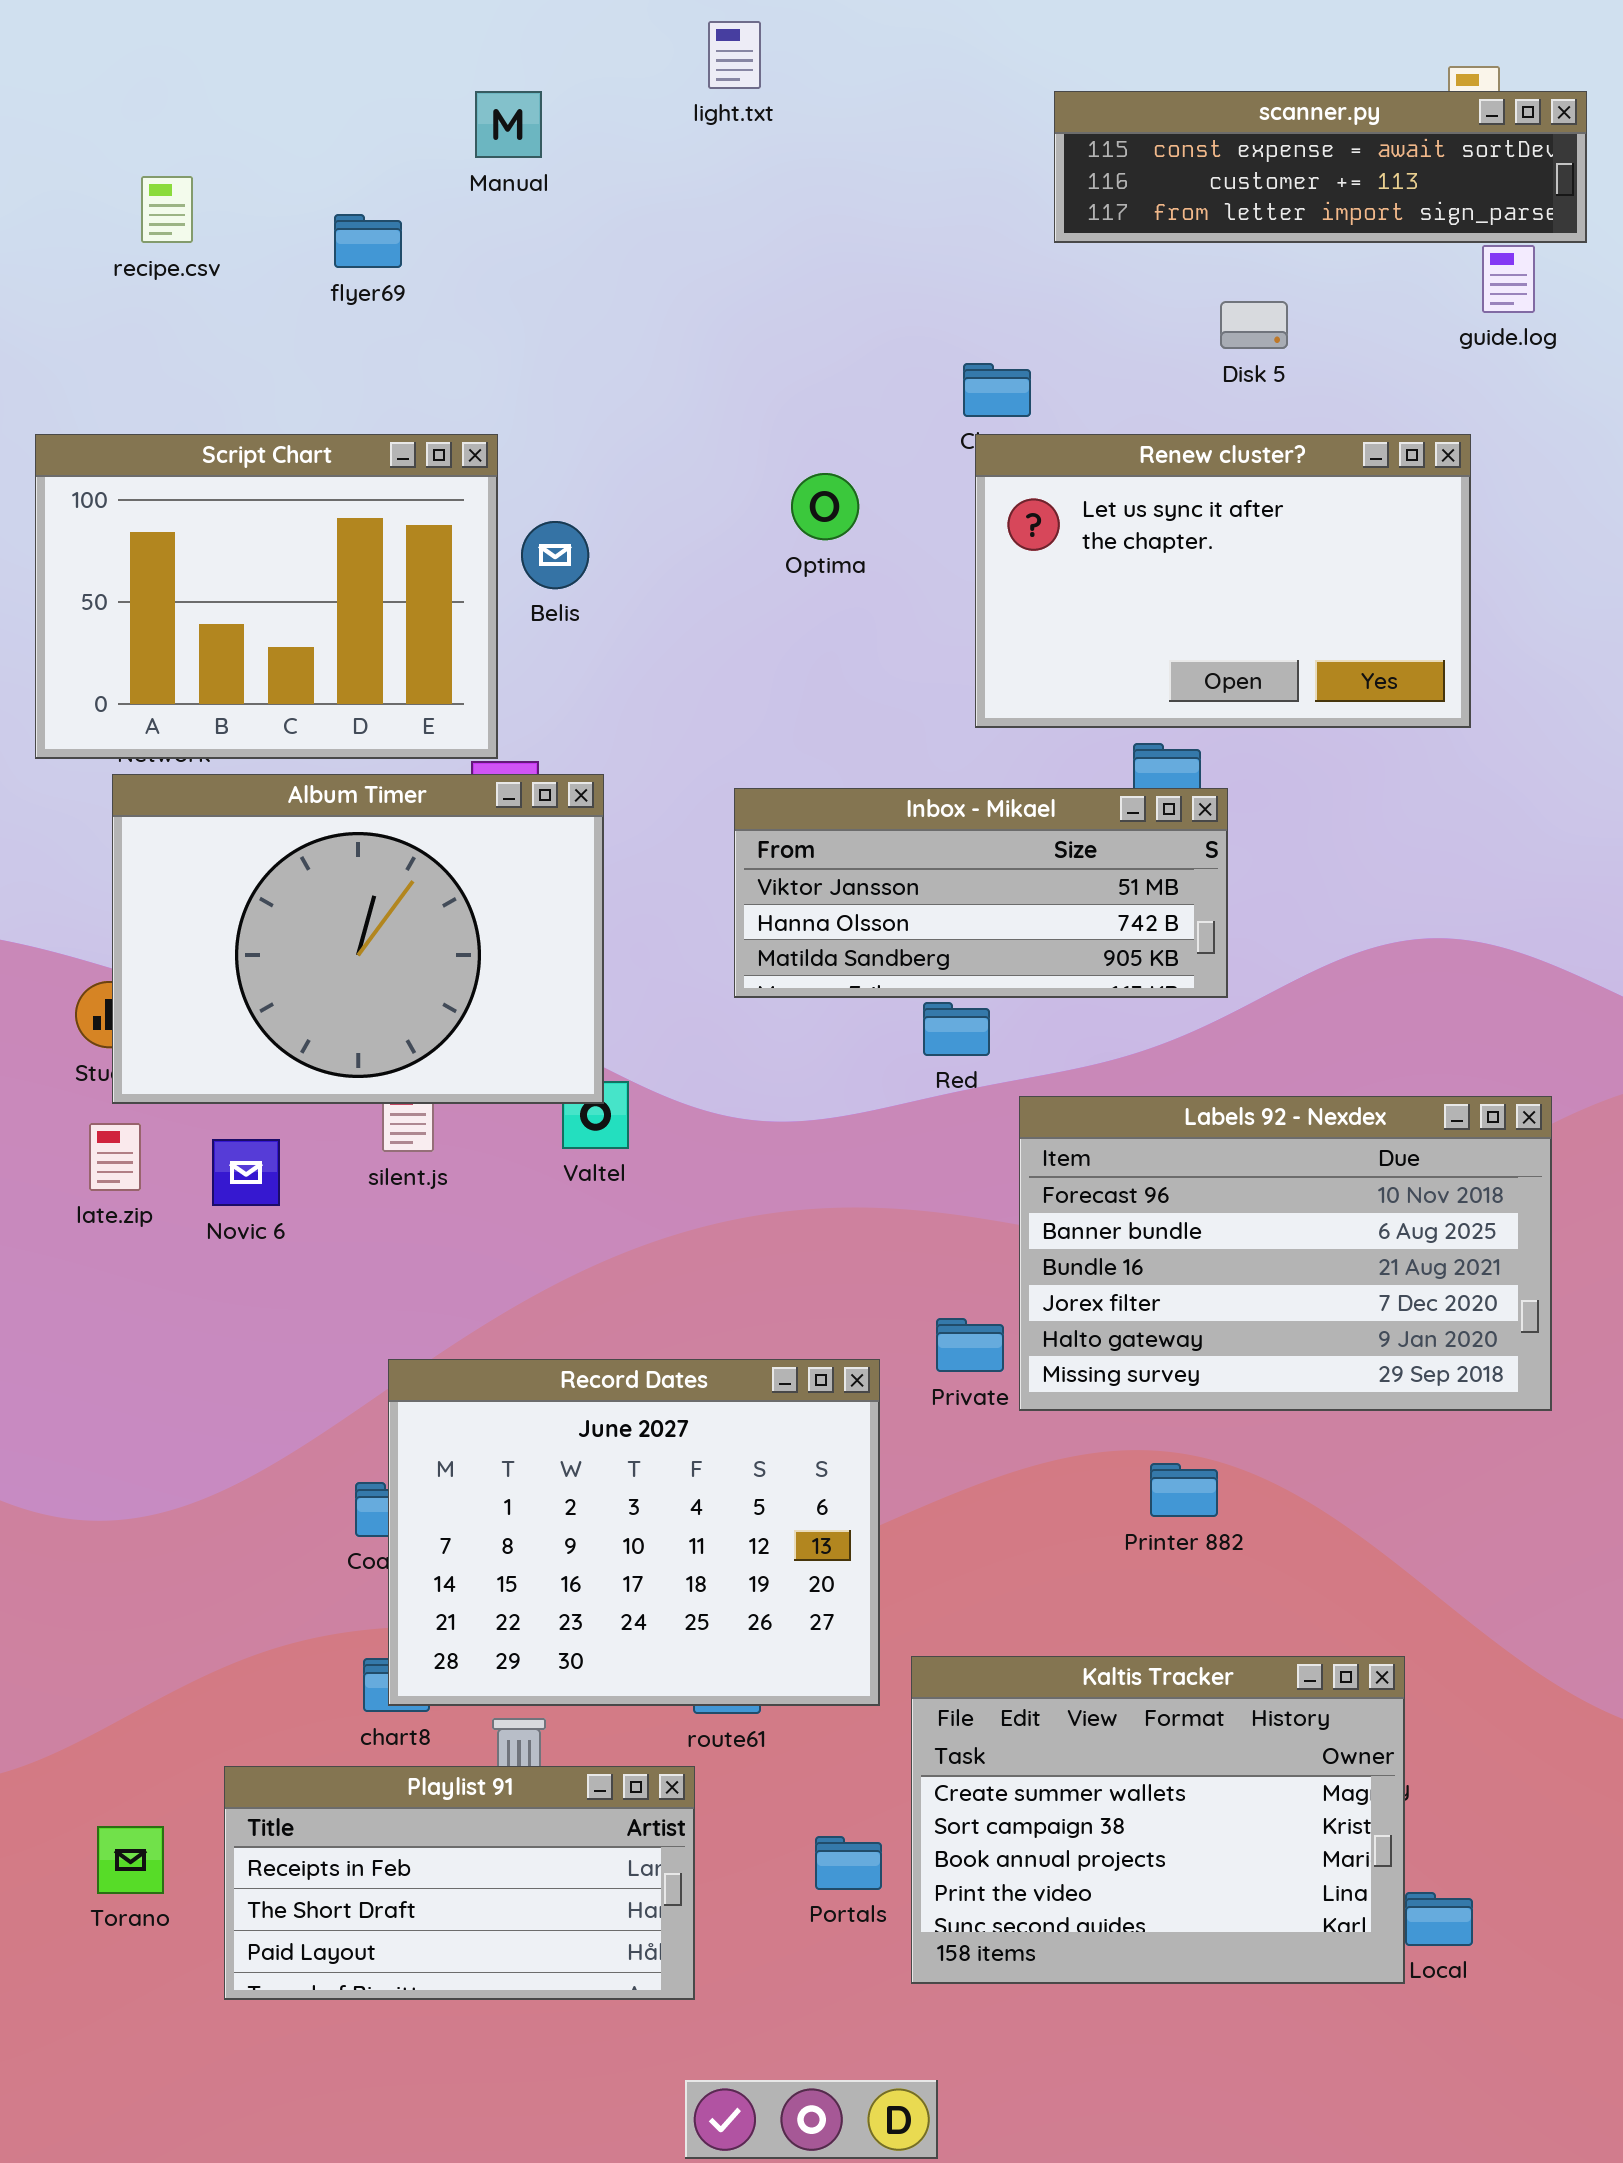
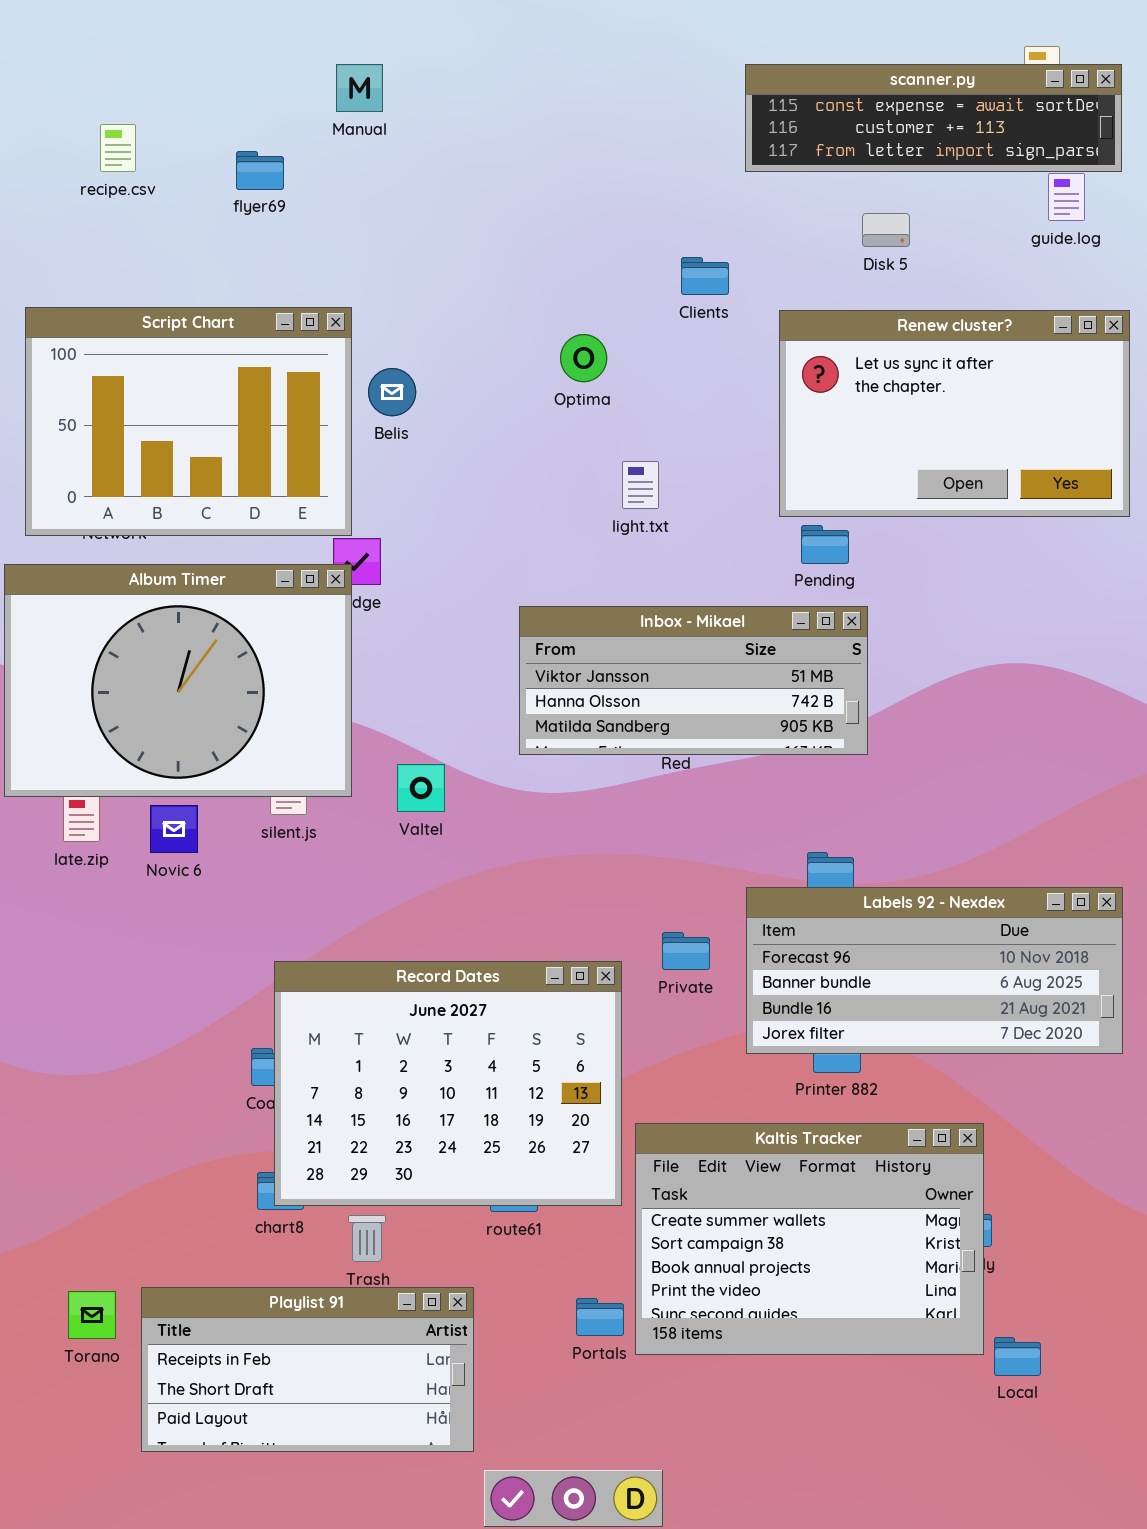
light.txt: [708,21,761,89] -> [622,461,659,509], moved
Renew cluster?: [975,434,1471,728] -> [779,310,1130,517], moved
Album Timer: [112,774,604,1104] -> [4,564,352,797], moved
Inbox - Mikael: [734,788,1228,998] -> [519,606,868,755], moved
Labels 92 - Nexdex: [1019,1096,1552,1411] -> [746,887,1123,1054], moved, resized
Kaltis Tracker: [911,1656,1405,1984] -> [635,1123,984,1355], moved
Playlist 91: [224,1766,695,2000] -> [141,1287,474,1452], moved

